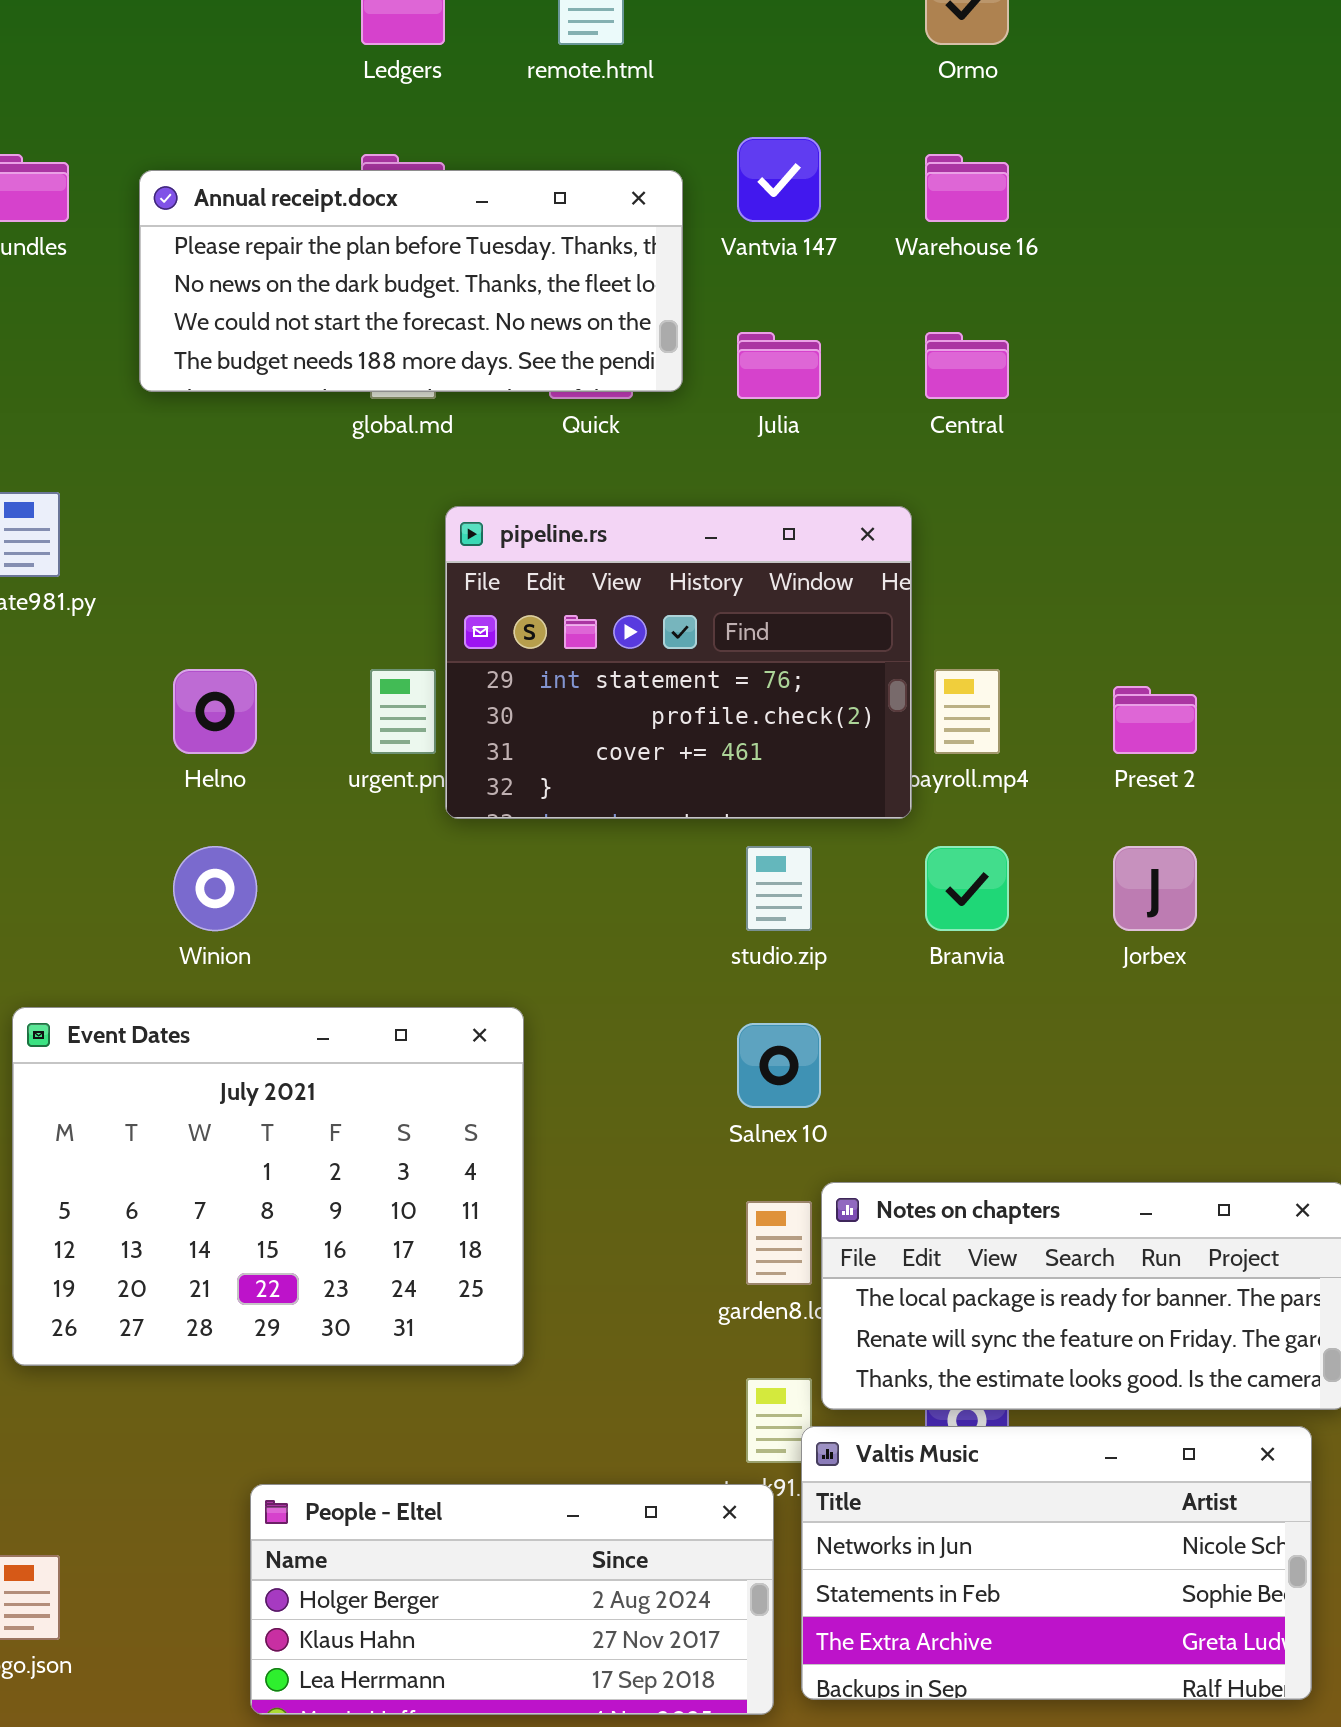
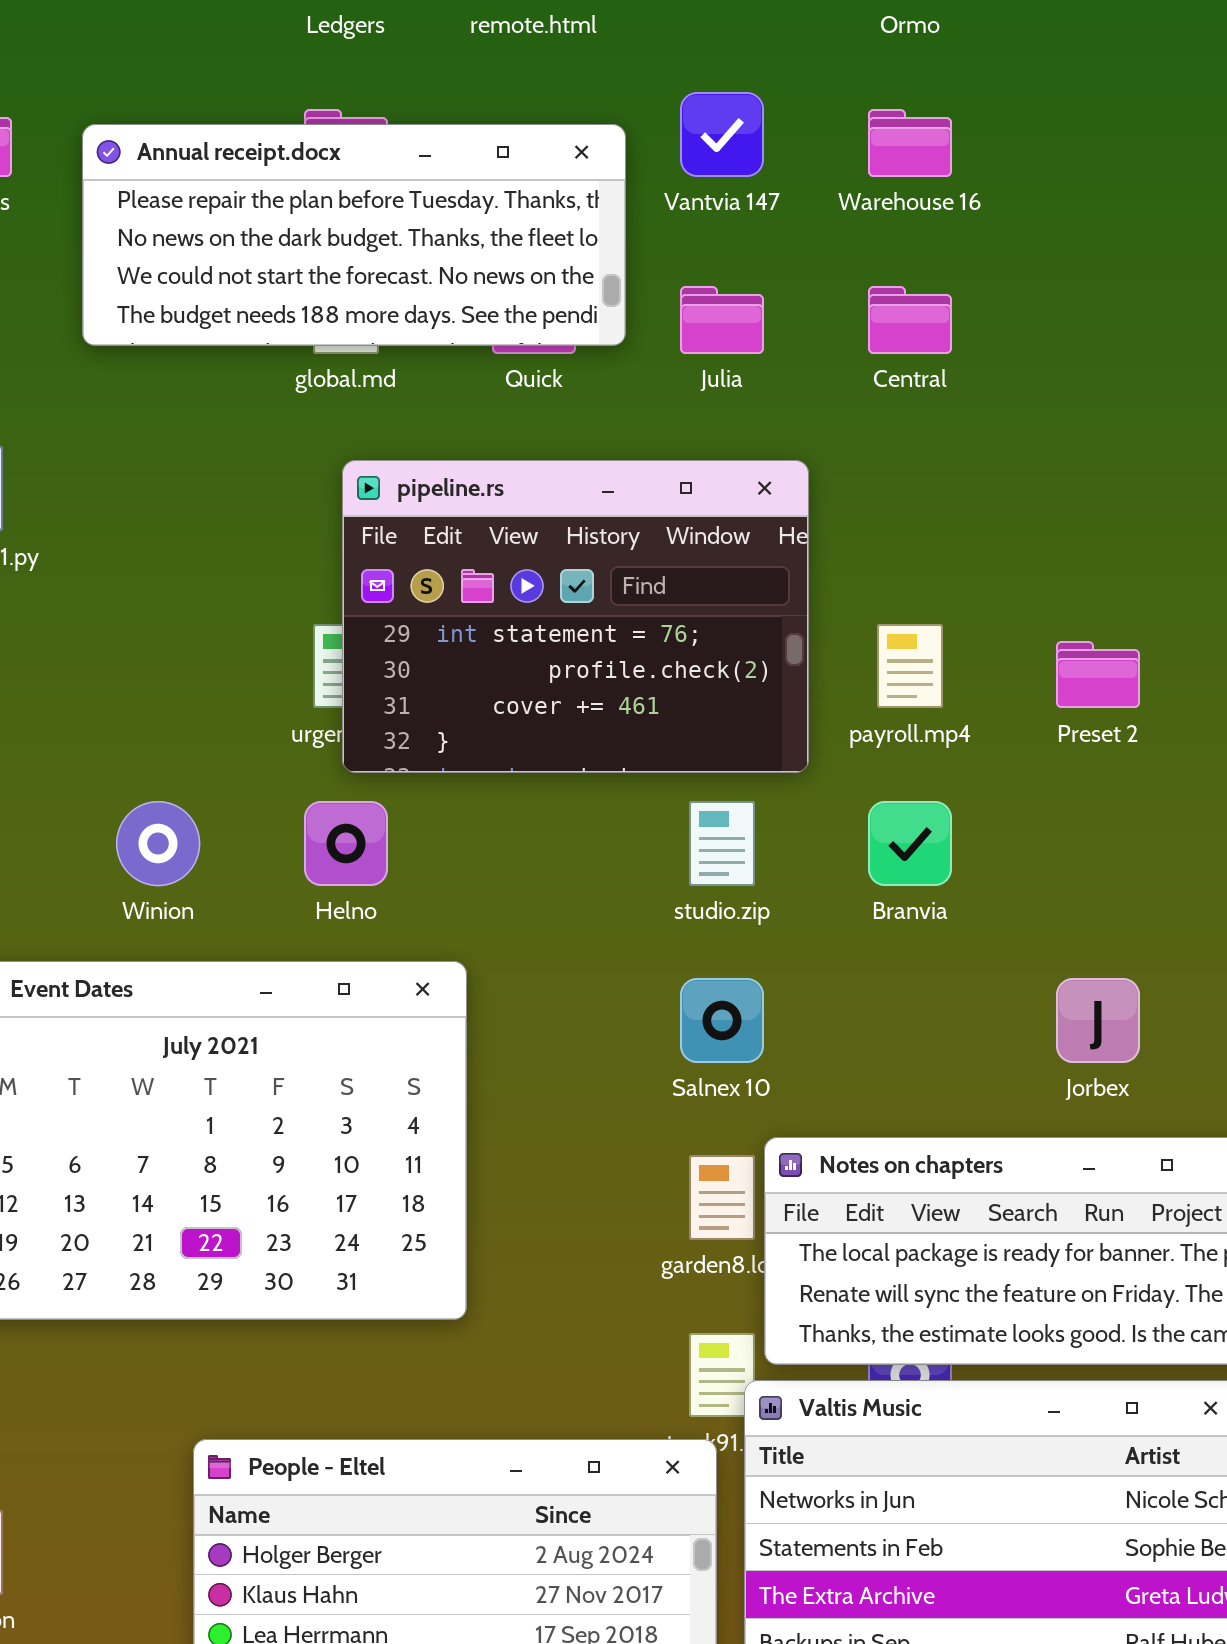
pipeline.rs: [445,506,912,819] -> [342,460,809,773], moved
Helno: [173,669,257,754] -> [304,801,388,886], moved
Jorbex: [1113,846,1197,931] -> [1056,978,1140,1063], moved

